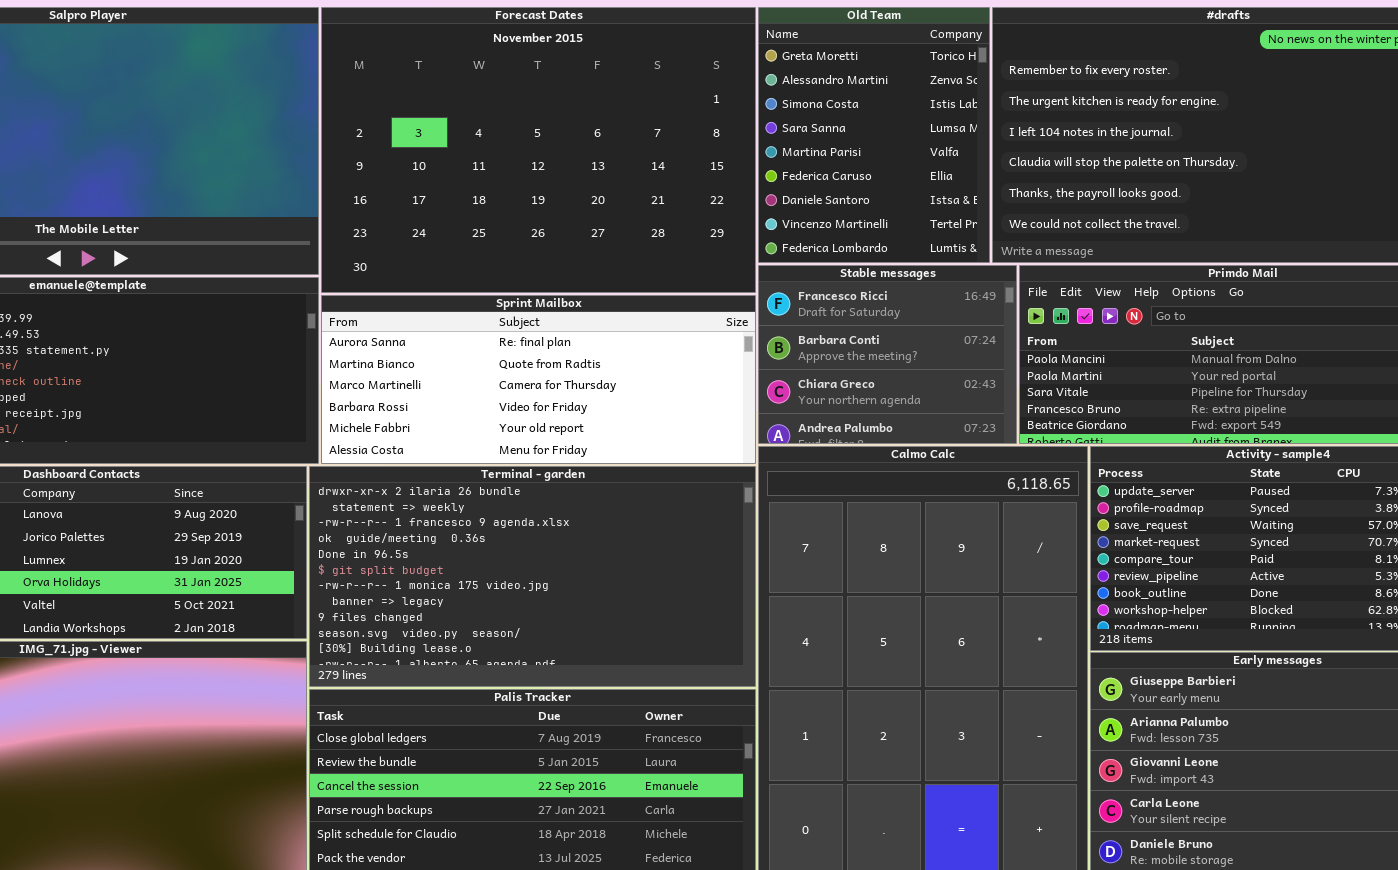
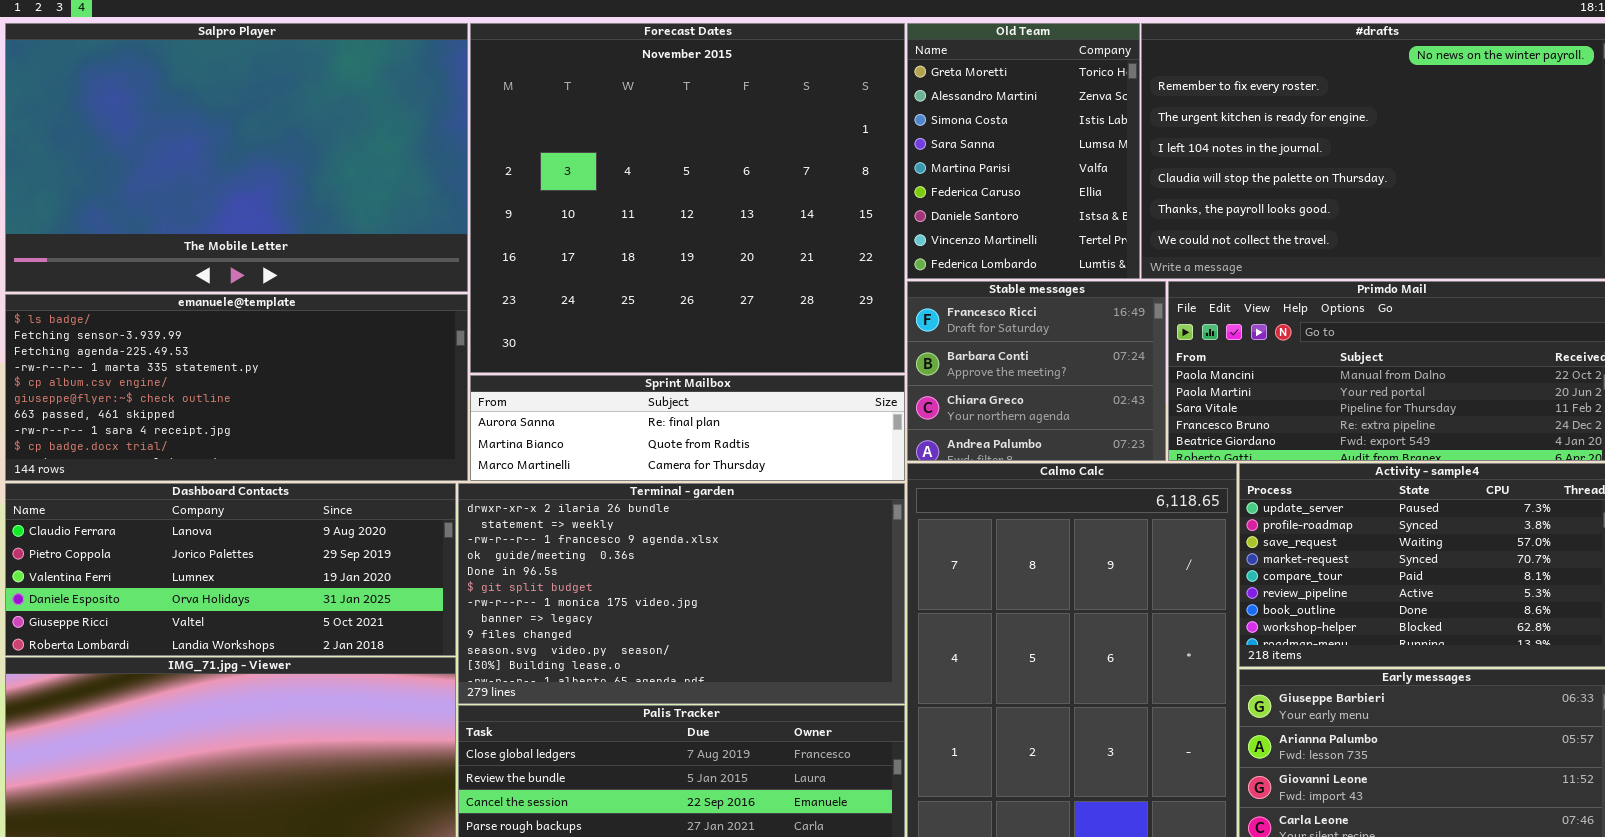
Forecast Dates: [321,7,756,293] -> [470,23,905,373], resized
Sprint Mailbox: [321,295,756,464] -> [470,375,905,481], resized

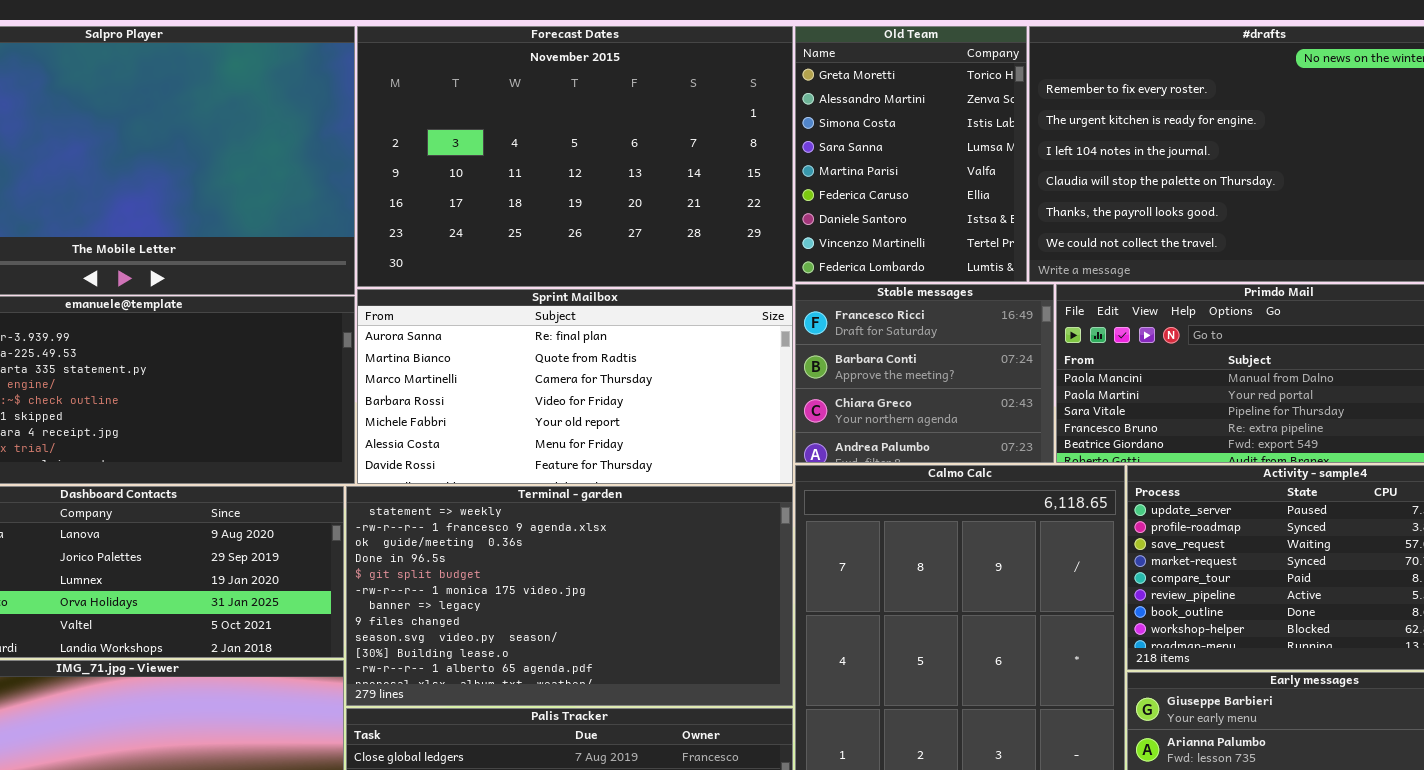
Forecast Dates: [470,23,905,373] -> [357,26,793,287], resized
Sprint Mailbox: [470,375,905,481] -> [357,289,793,484], resized
Terminal - garden: [458,483,905,704] -> [346,486,793,706], scrolled down 1 row

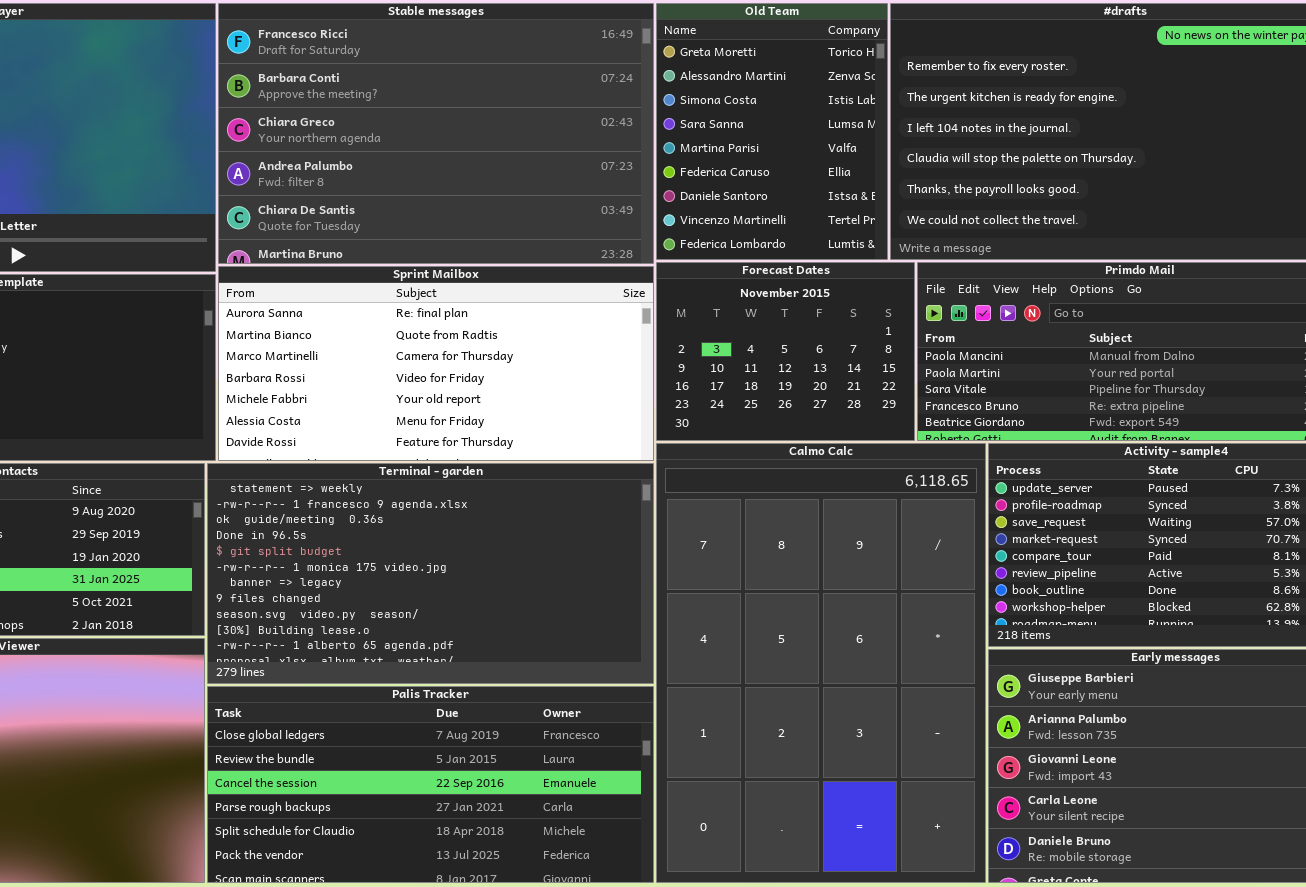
Forecast Dates: [357,26,793,287] -> [656,262,915,441], moved, resized
Stable messages: [795,284,1054,463] -> [218,3,654,264], moved, resized

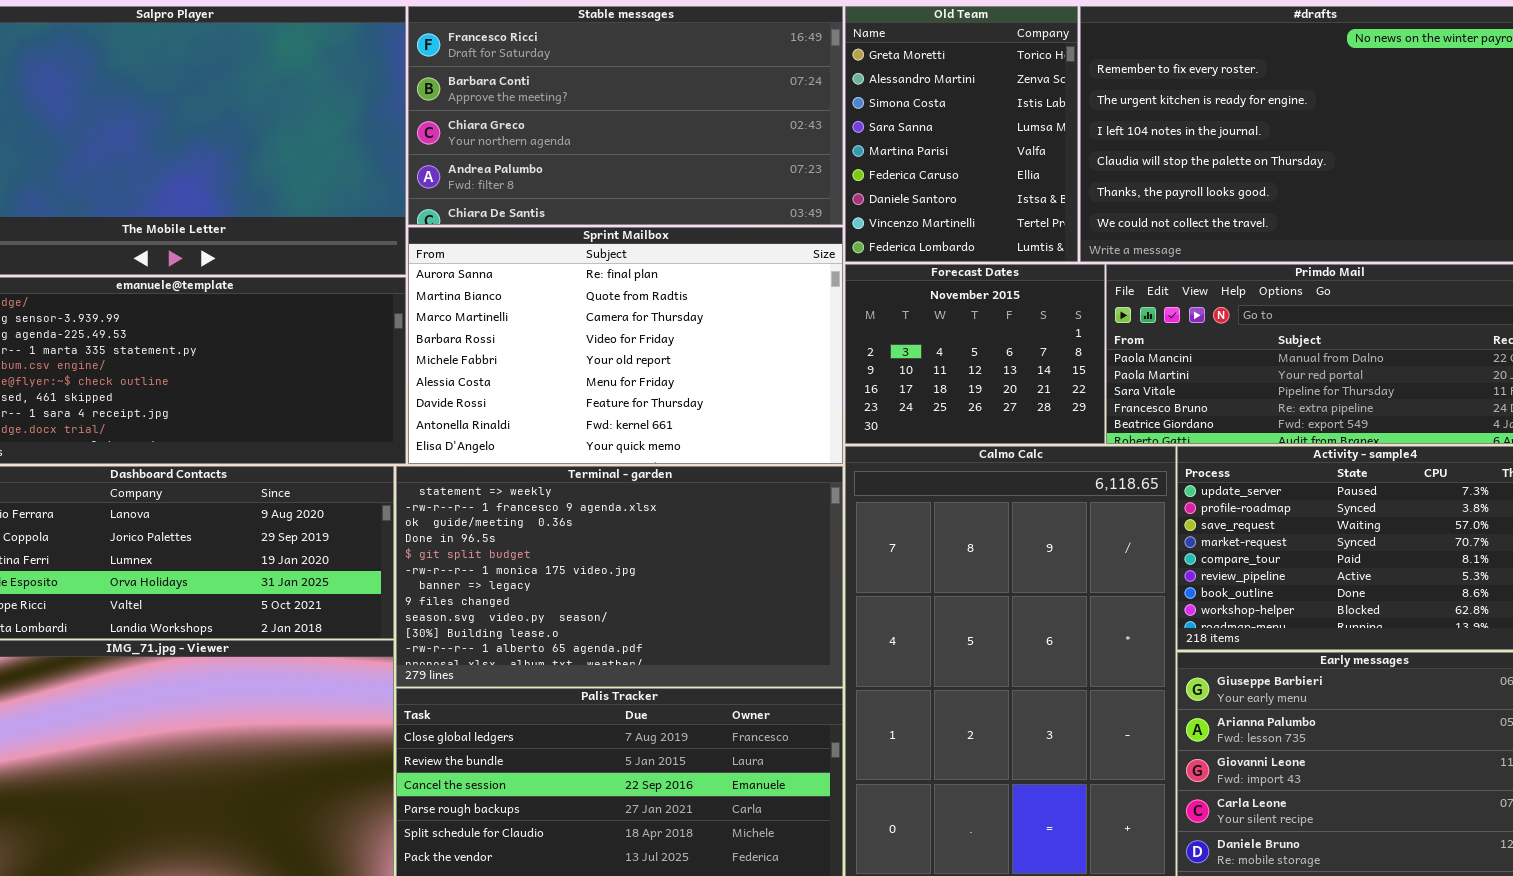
Stable messages: [218,3,654,264] -> [408,6,843,225], resized
Sprint Mailbox: [218,266,654,461] -> [408,227,843,464], resized

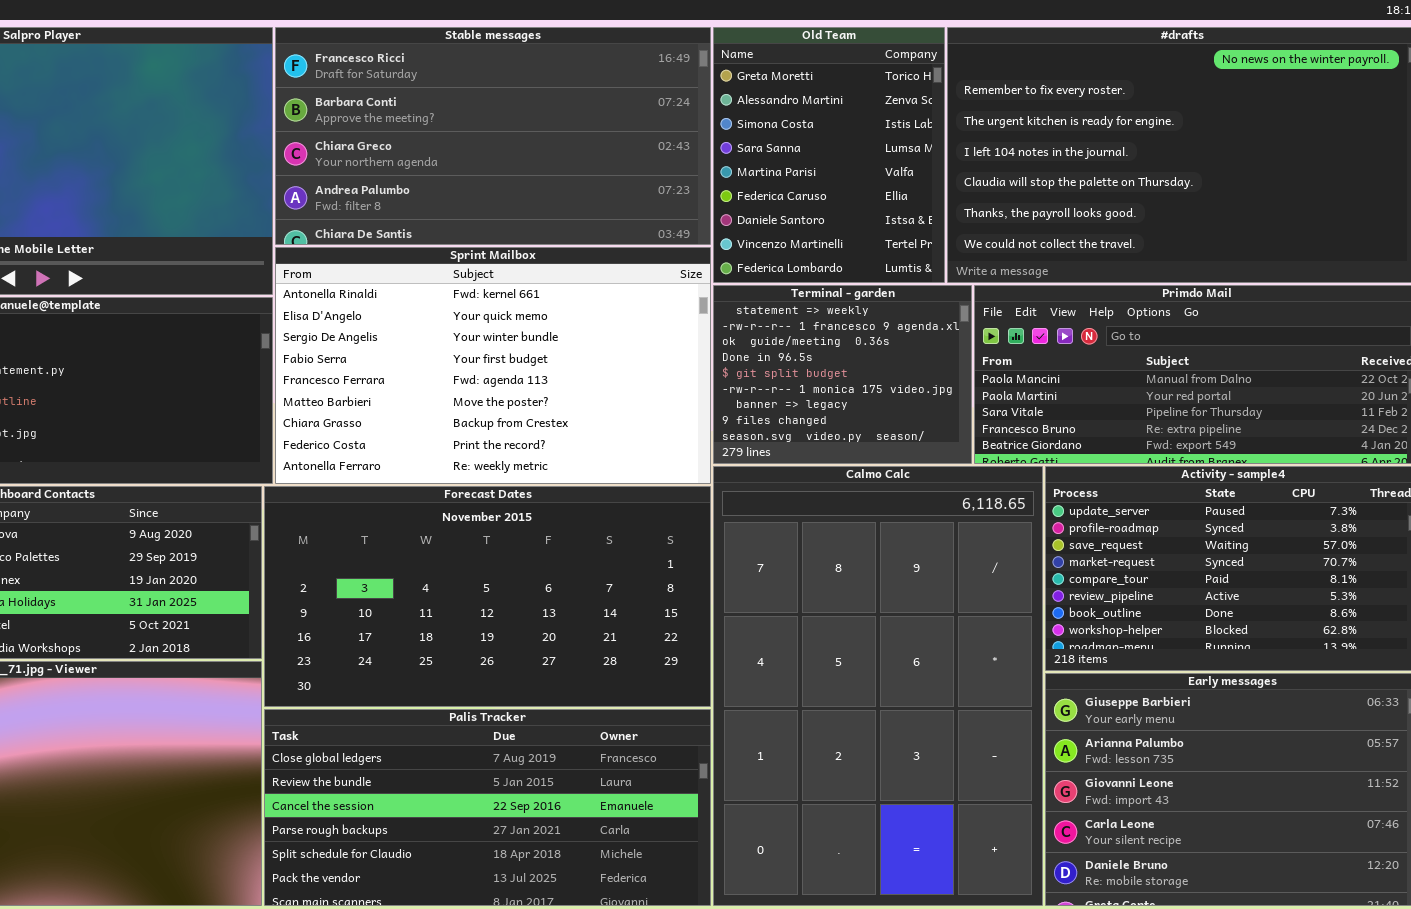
Sprint Mailbox: [408,227,843,464] -> [275,247,711,484], scrolled down 7 rows
Forecast Dates: [845,264,1105,444] -> [264,486,711,707], moved, resized
Terminal - garden: [396,466,843,687] -> [713,285,972,464], moved, resized

